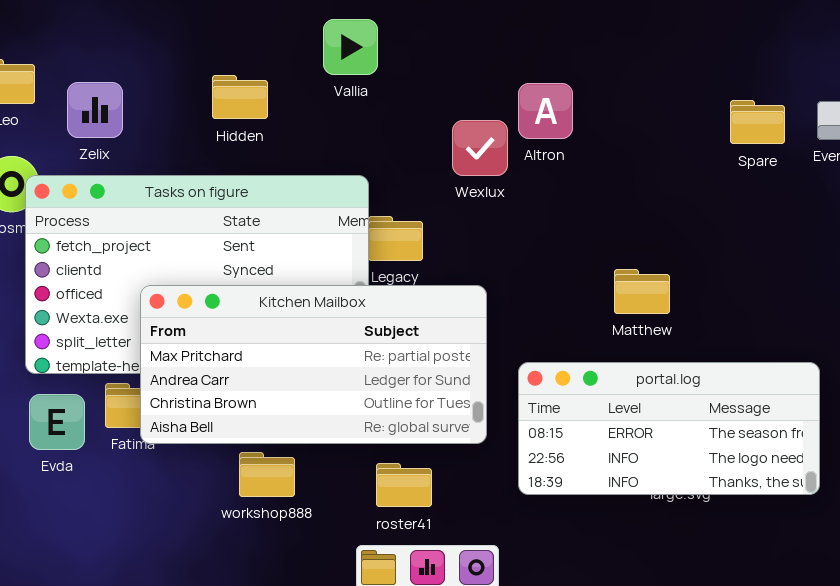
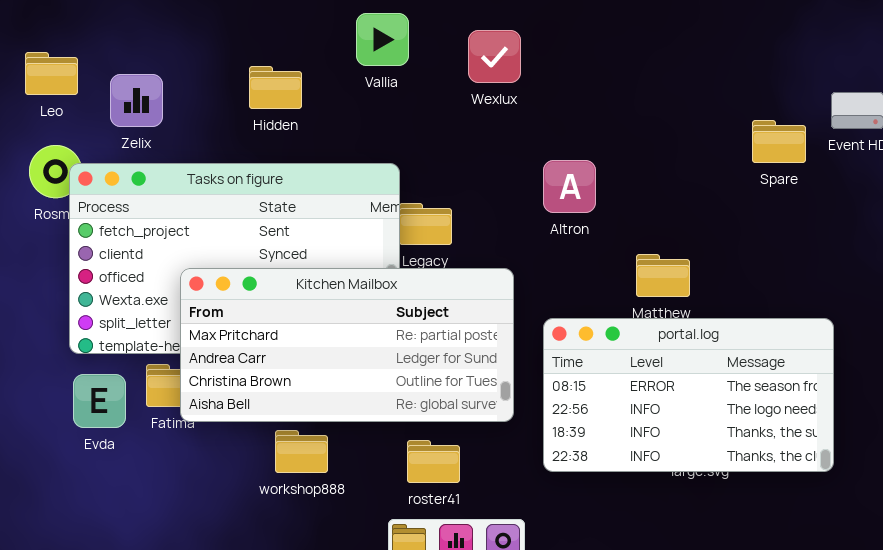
Altron: [518,83,573,139] -> [543,160,596,213], moved
Spare: [730,100,785,144] -> [752,120,806,163], moved
Wexlux: [452,120,508,176] -> [468,30,521,83], moved
portal.log: [518,362,820,495] -> [543,318,834,472], resized

